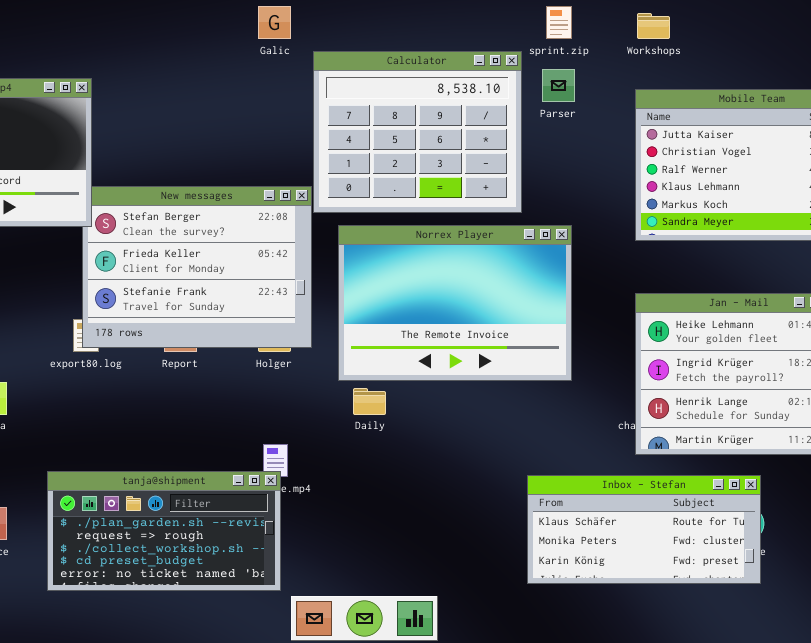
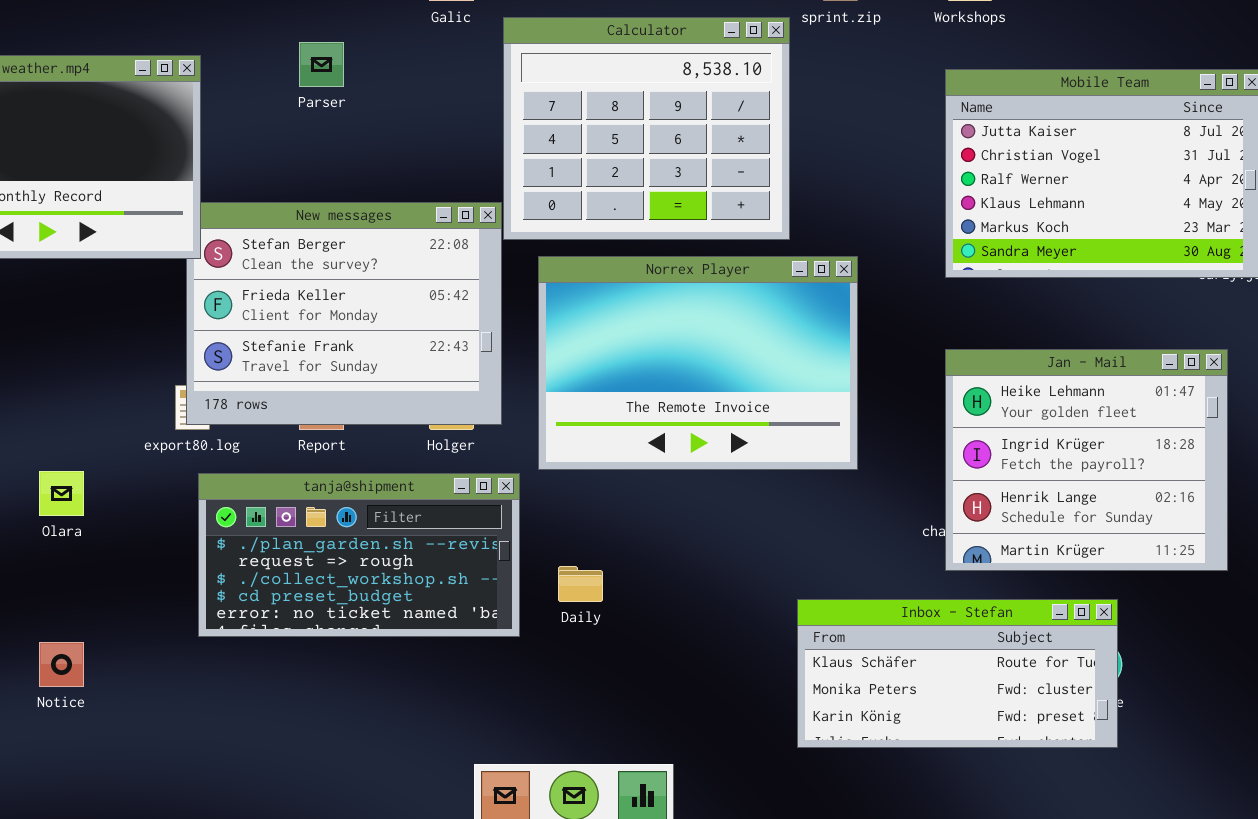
Parser: [542,69,575,102] -> [299,42,344,87], moved
Daily: [353,388,386,415] -> [558,566,603,602], moved
tanja@shipment: [47,471,281,591] -> [198,473,520,637], moved

